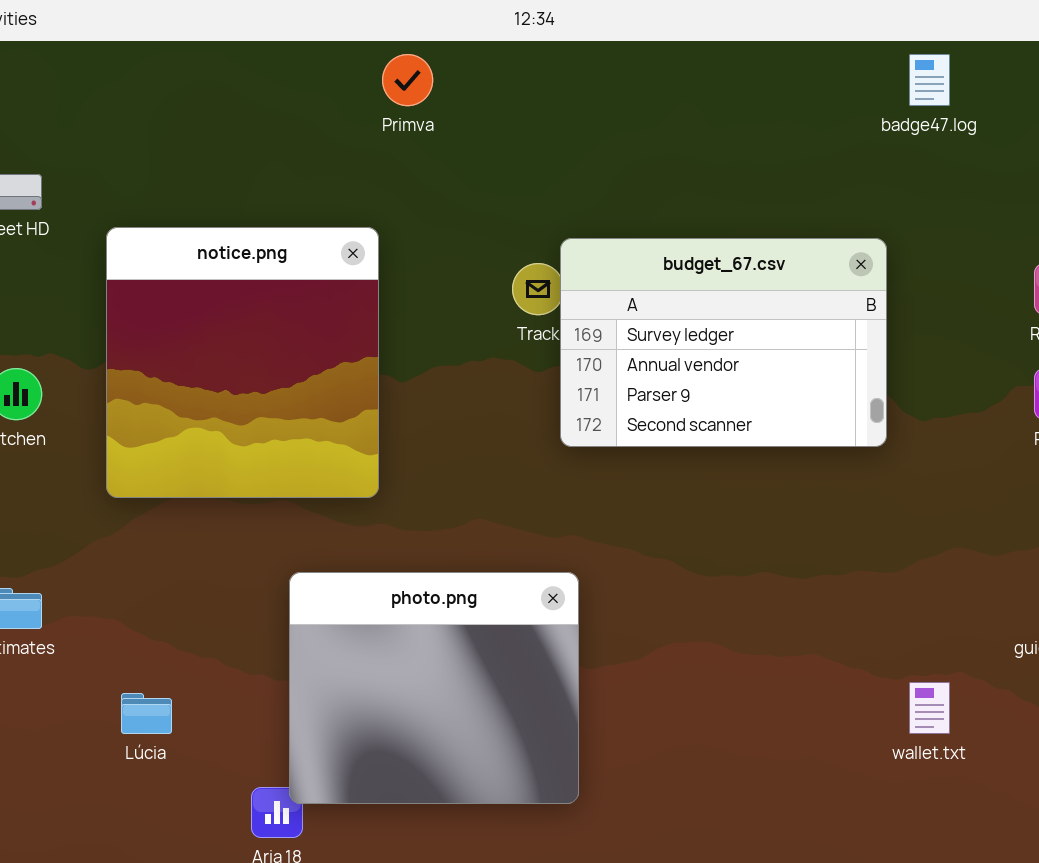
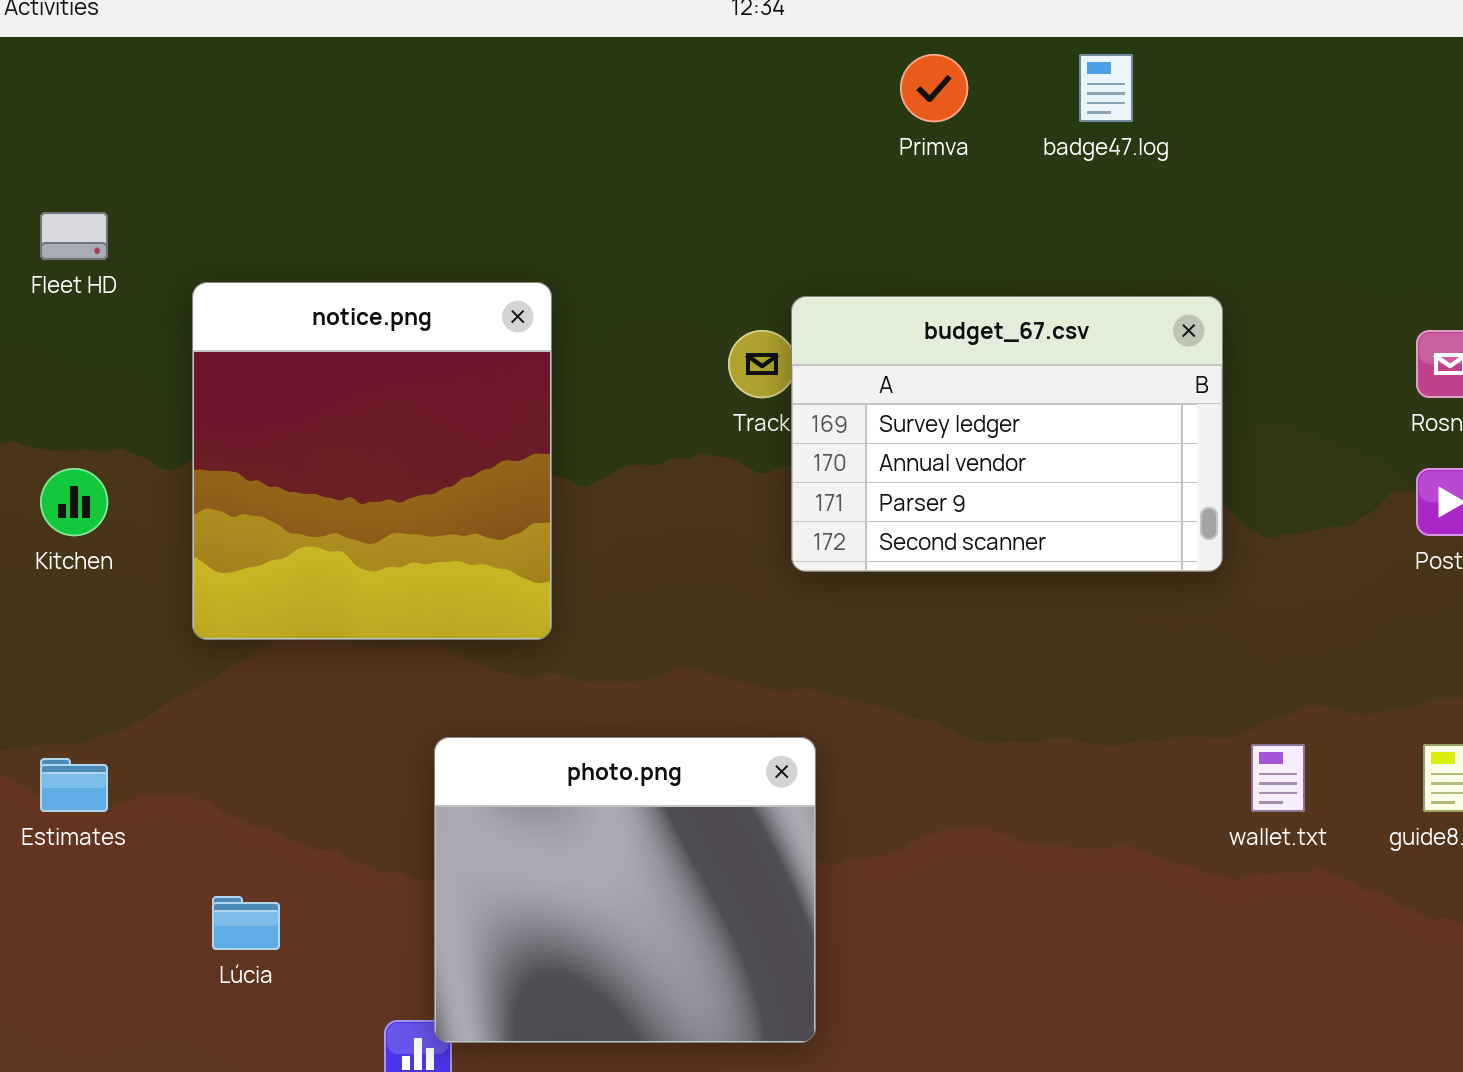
Primva: [382,54,433,106] -> [900,54,968,122], moved
badge47.log: [909,54,950,106] -> [1079,54,1133,122], moved
wallet.txt: [909,682,950,734] -> [1251,744,1305,812], moved

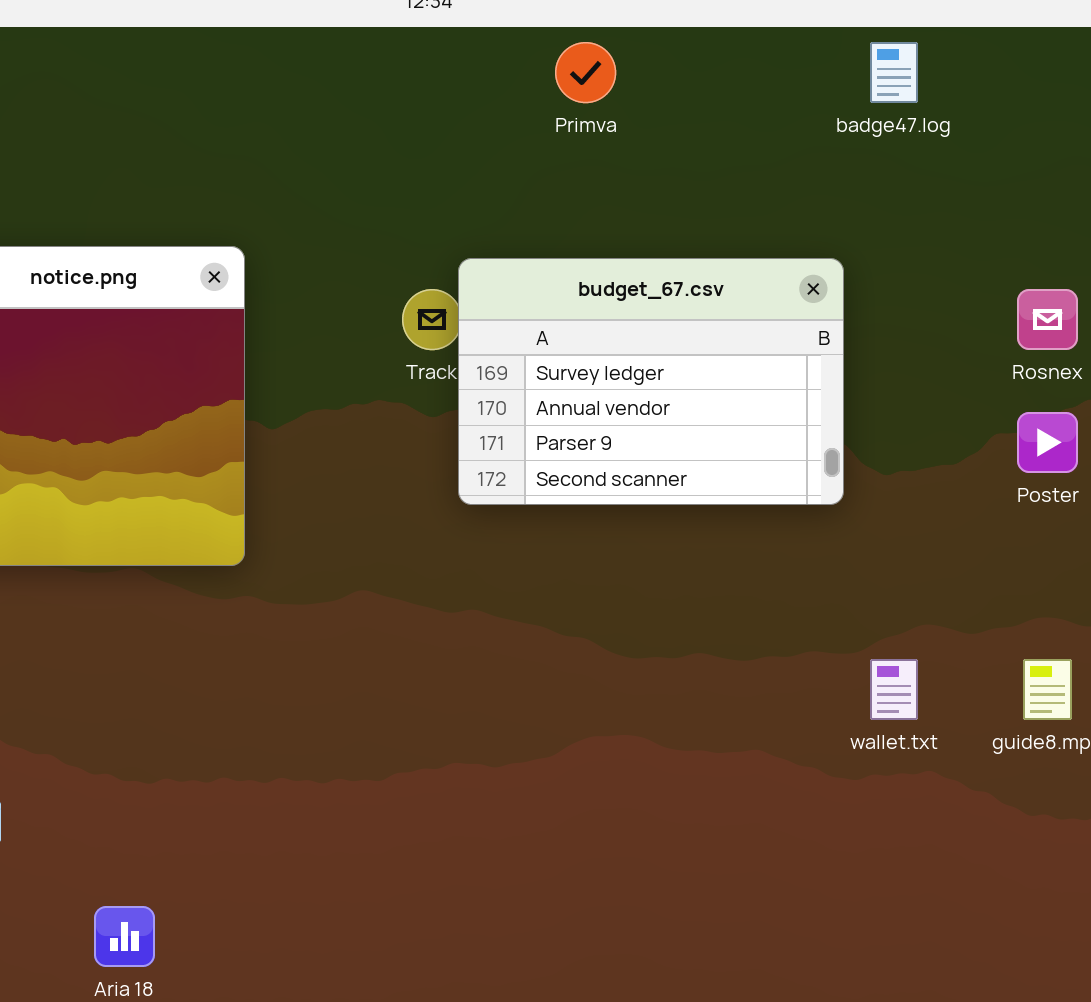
badge47.log: [1079,54,1133,122] -> [870,42,918,103], moved
photo.png: [434,737,816,1043] -> none, closed

